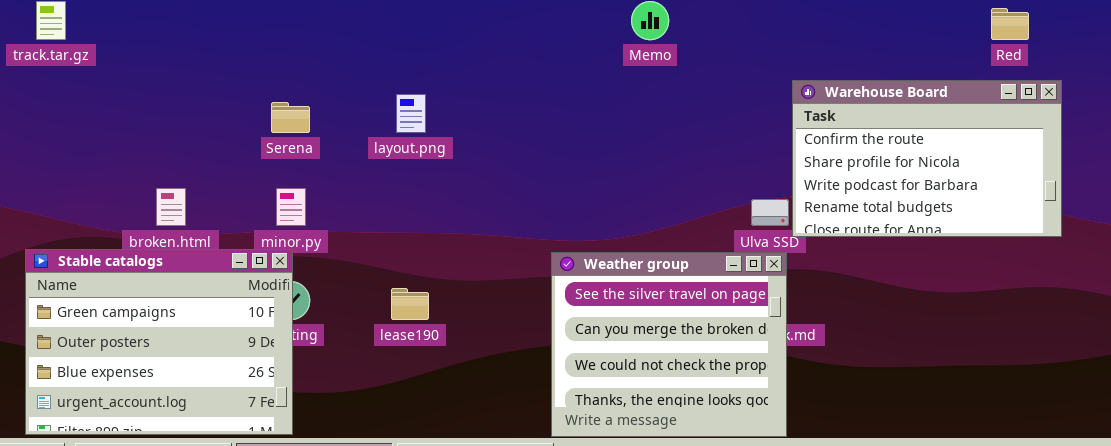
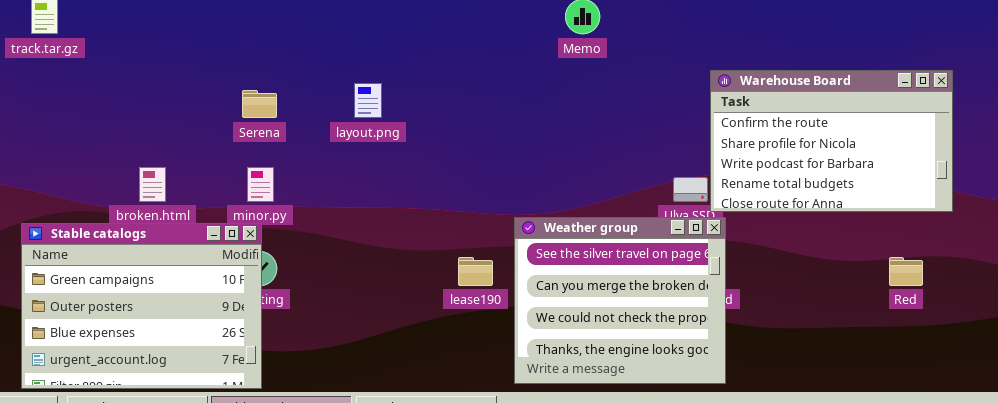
Red: [991,8,1029,40] -> [889,257,923,286], moved
Weather group: [551,252,787,437] -> [514,217,726,384], moved
lease190: [391,288,429,320] -> [458,257,493,286], moved

